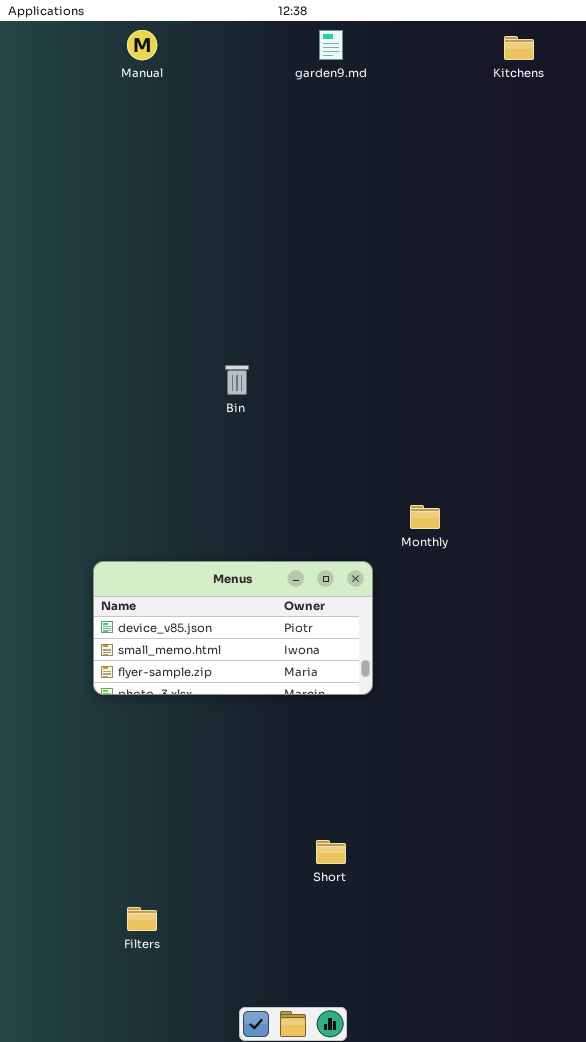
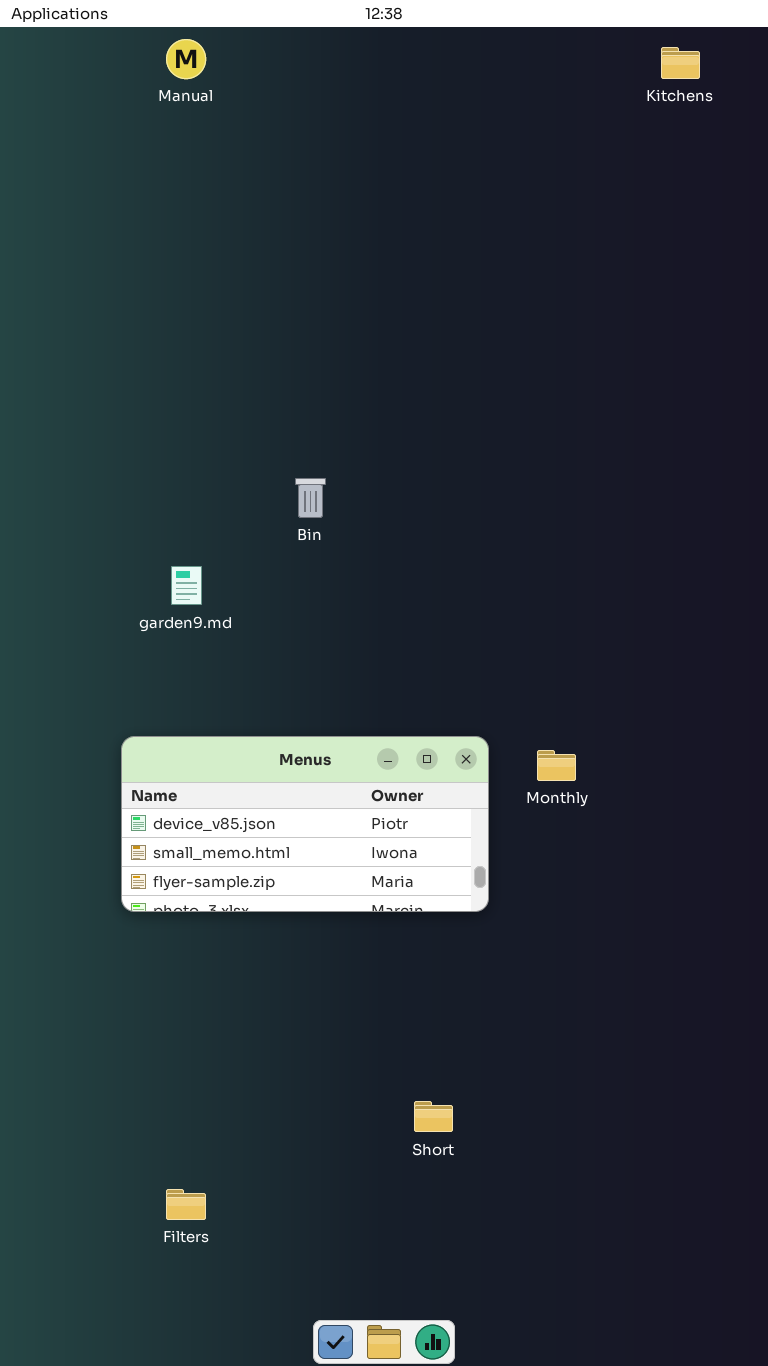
garden9.md: [319,30,343,60] -> [171,566,202,605], moved
Monthly: [410,505,440,529] -> [537,750,576,781], moved

